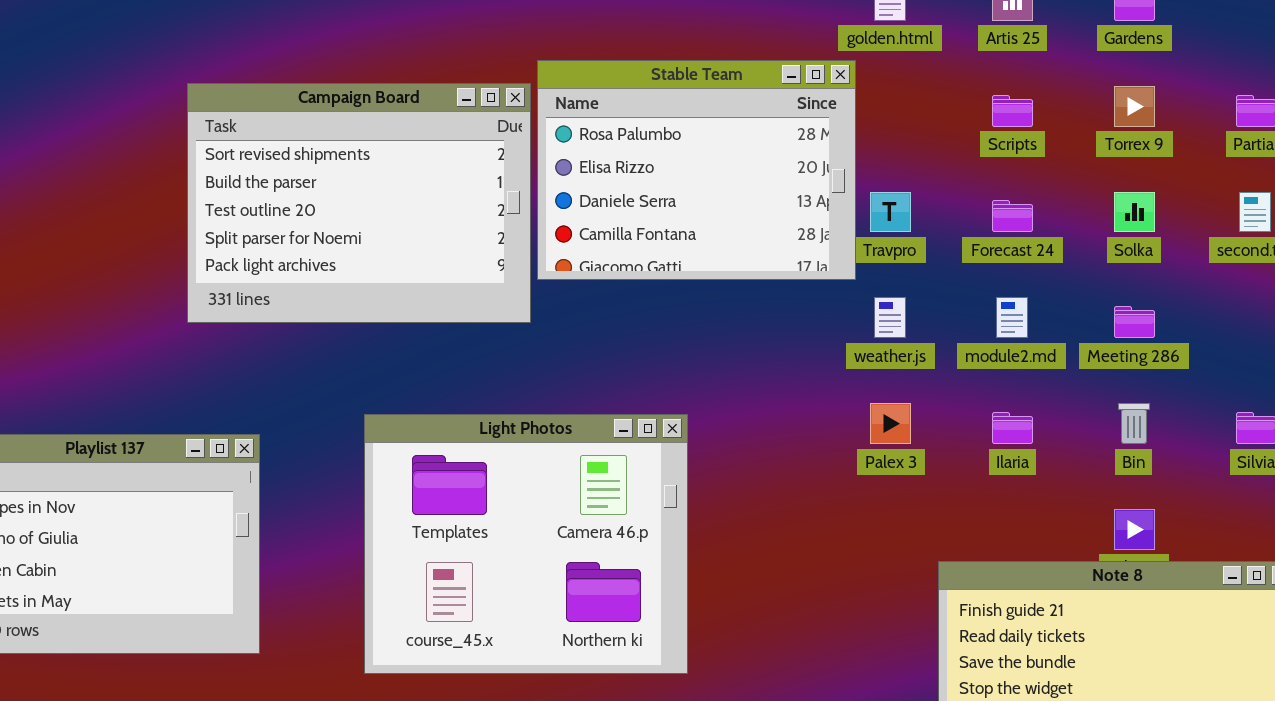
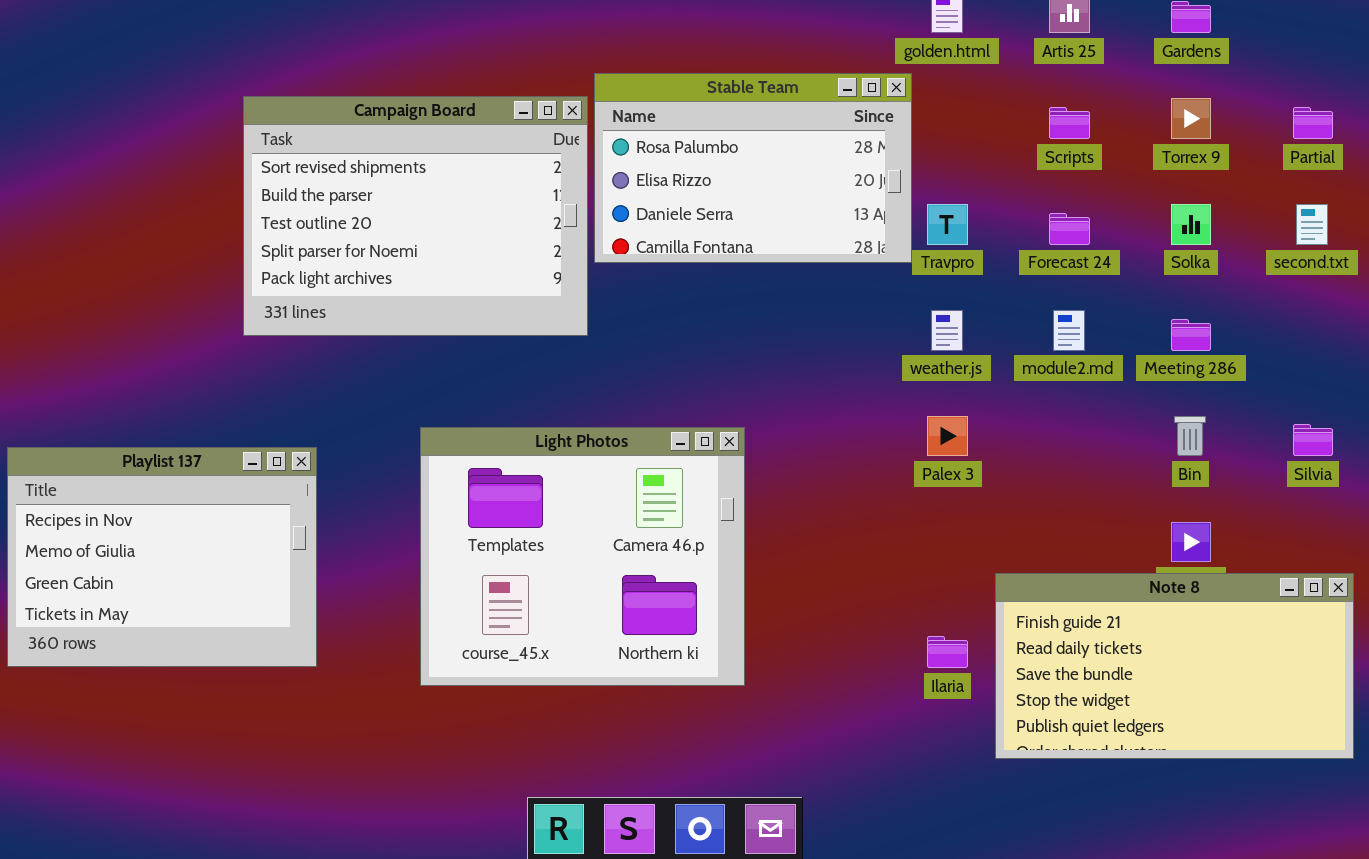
Stable Team: [537,60,856,280] -> [594,73,912,263], resized
Ilaria: [992,412,1033,444] -> [927,636,968,668], moved

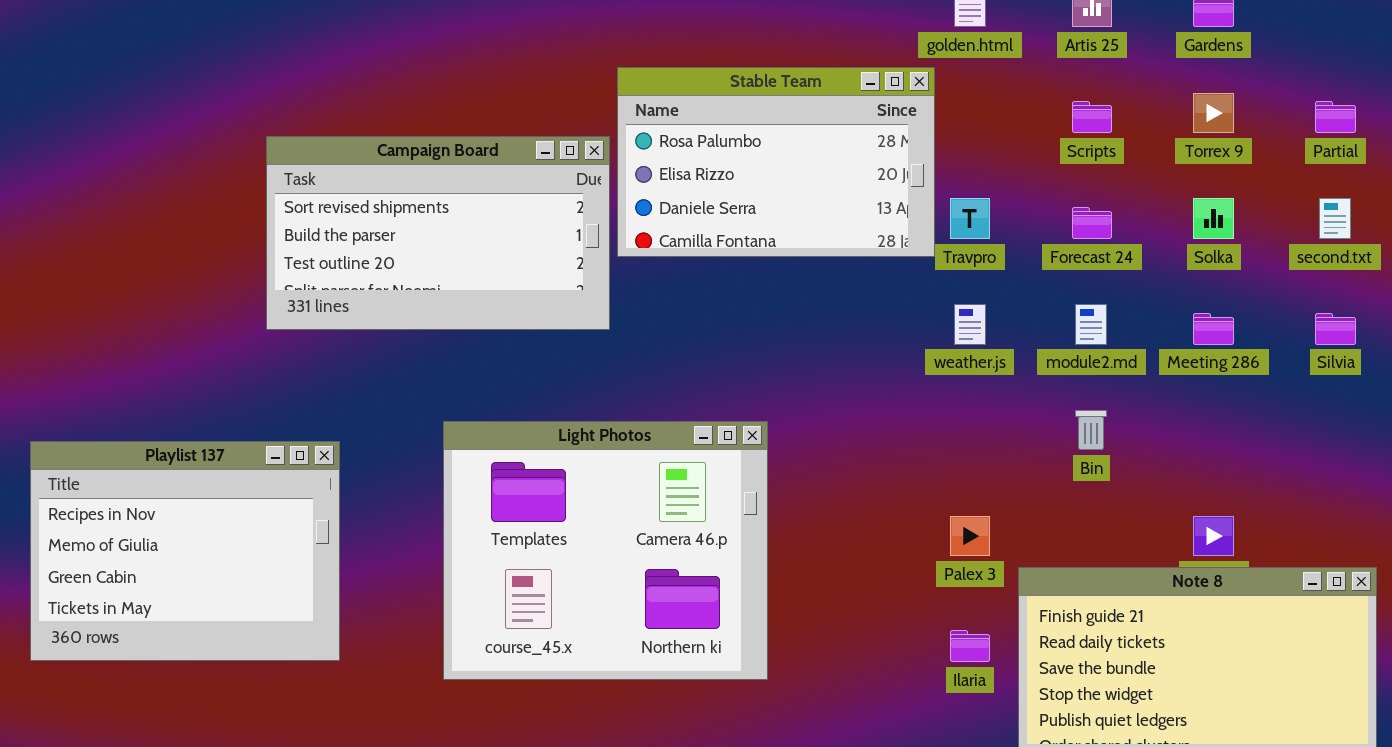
Campaign Board: [243,96,588,336] -> [266,136,610,330], resized
Palex 3: [927,416,968,456] -> [950,516,990,556], moved
Bin: [1174,416,1206,456] -> [1075,410,1107,450], moved
Silvia: [1293,424,1333,456] -> [1315,313,1356,345], moved

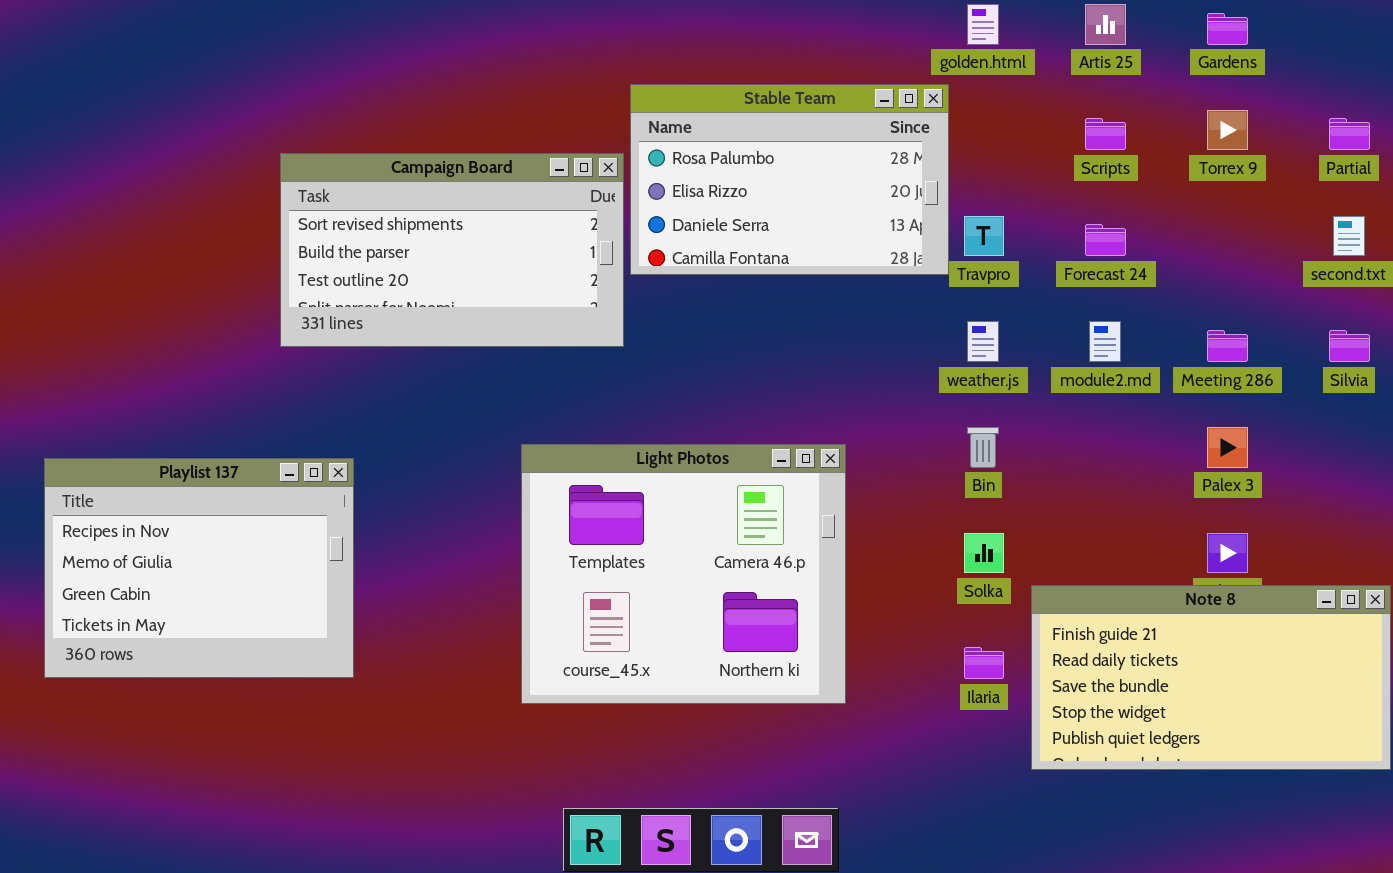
Solka: [1193,198,1234,239] -> [964,533,1004,573], moved
Bin: [1075,410,1107,450] -> [967,427,999,468], moved
Light Photos: [443,421,768,680] -> [521,444,846,704], moved
Palex 3: [950,516,990,556] -> [1207,427,1248,468], moved

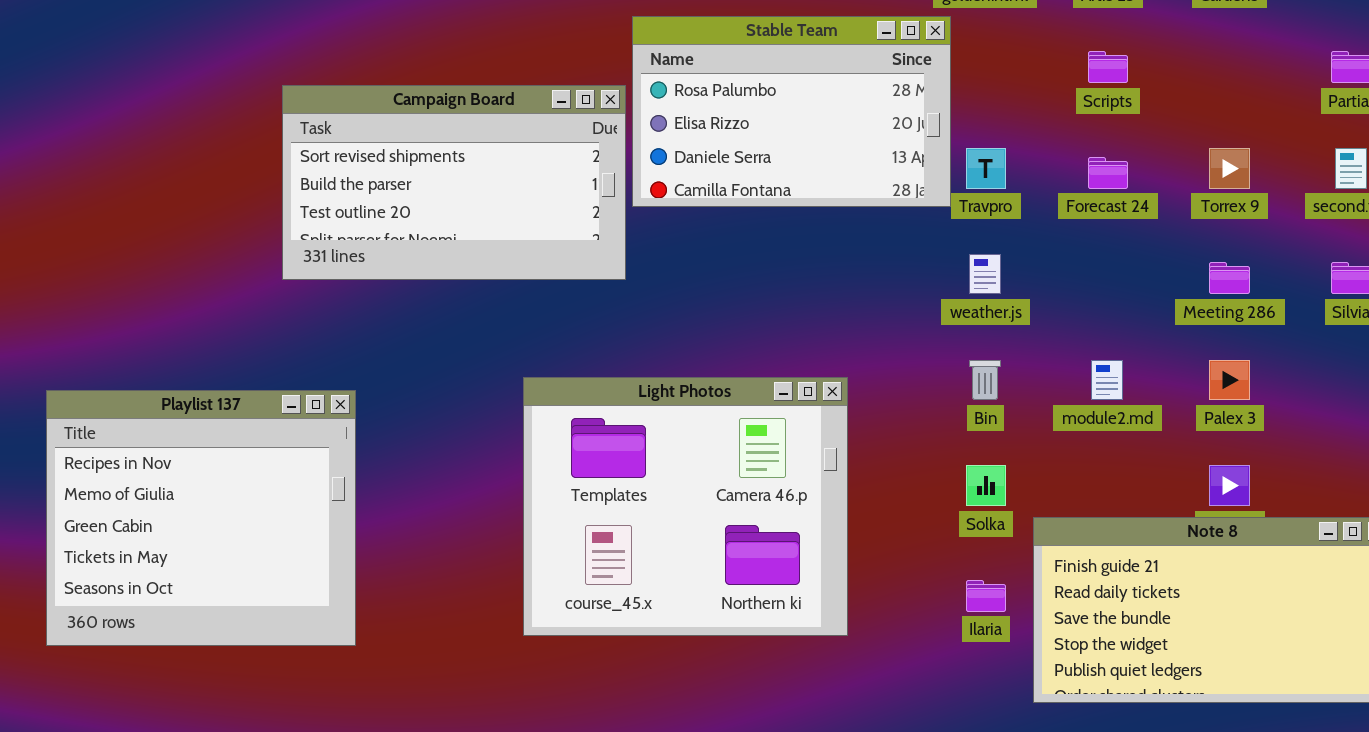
Torrex 9: [1207,110,1248,150] -> [1209,148,1250,189], moved
module2.md: [1089,321,1121,362] -> [1091,360,1123,400], moved
Playlist 137: [44,458,354,678] -> [46,390,356,646], resized

